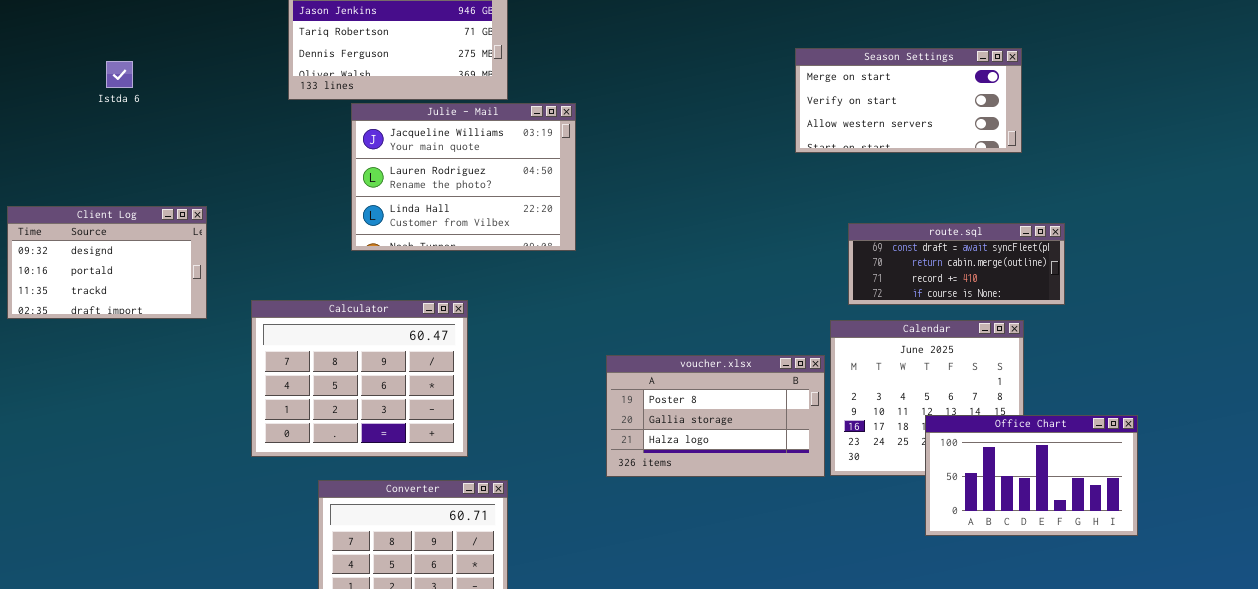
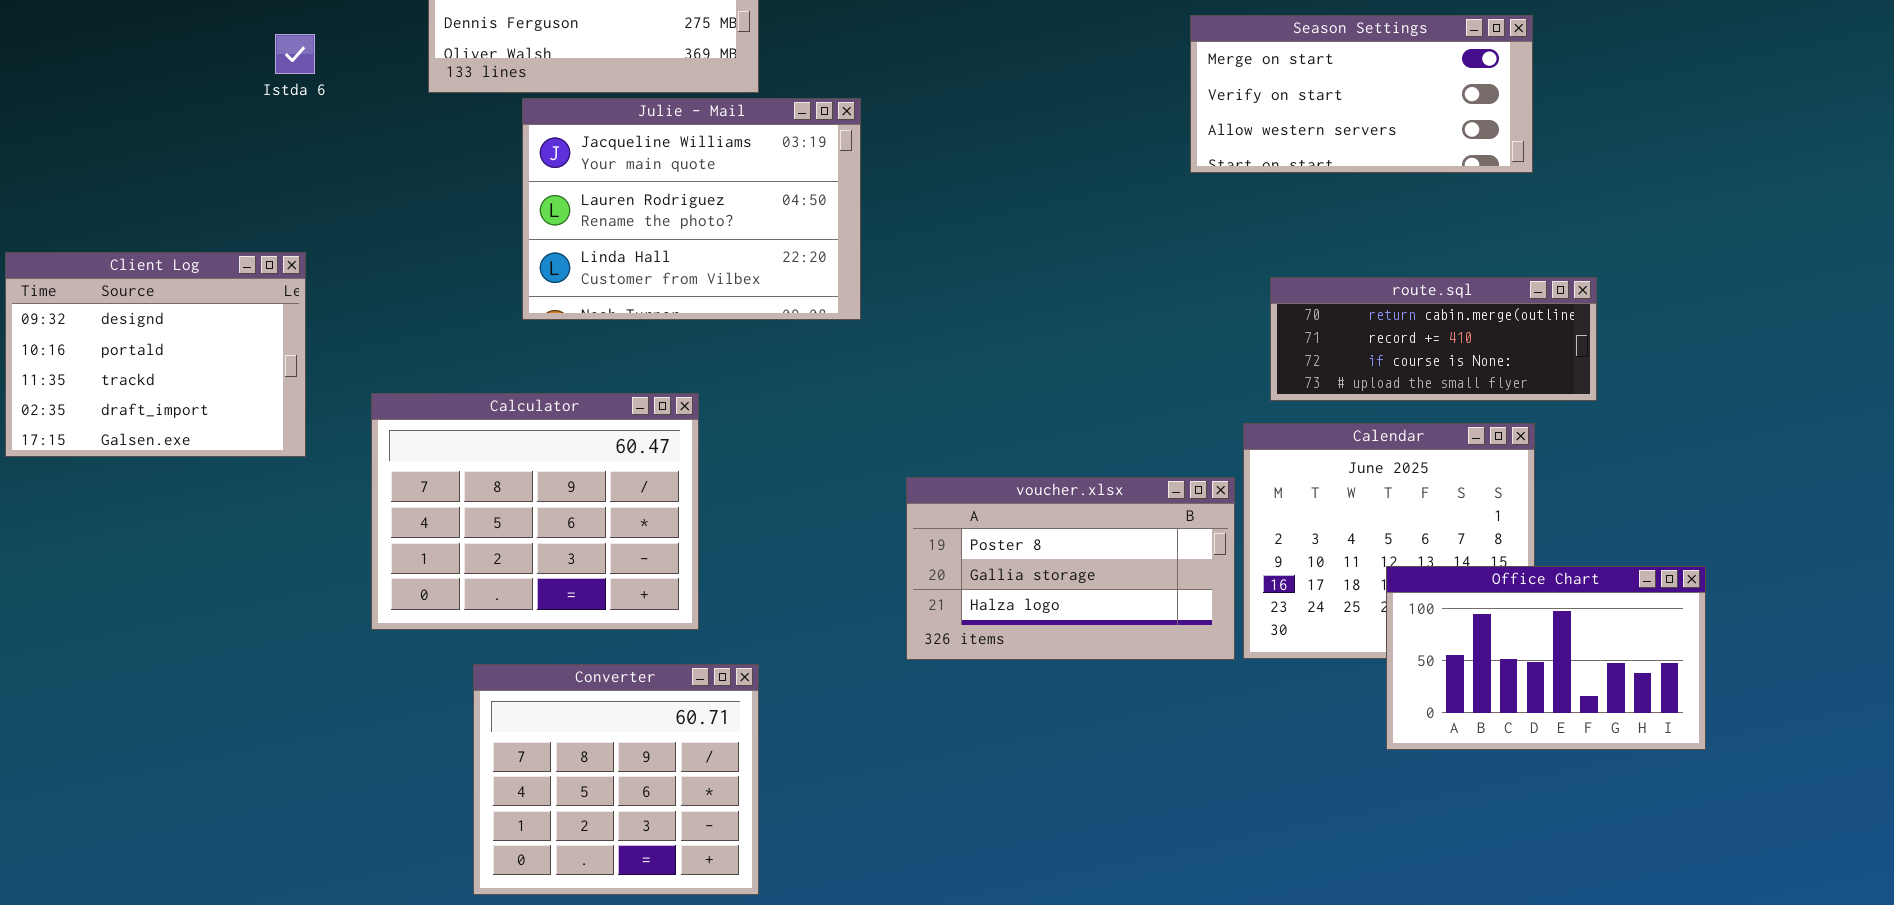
Istda 6: [106,61,133,88] -> [275,34,315,74], moved
Client Log: [7,206,207,319] -> [5,252,306,457], resized
route.sql: [848,223,1065,305] -> [1270,277,1597,401], scrolled down 1 row

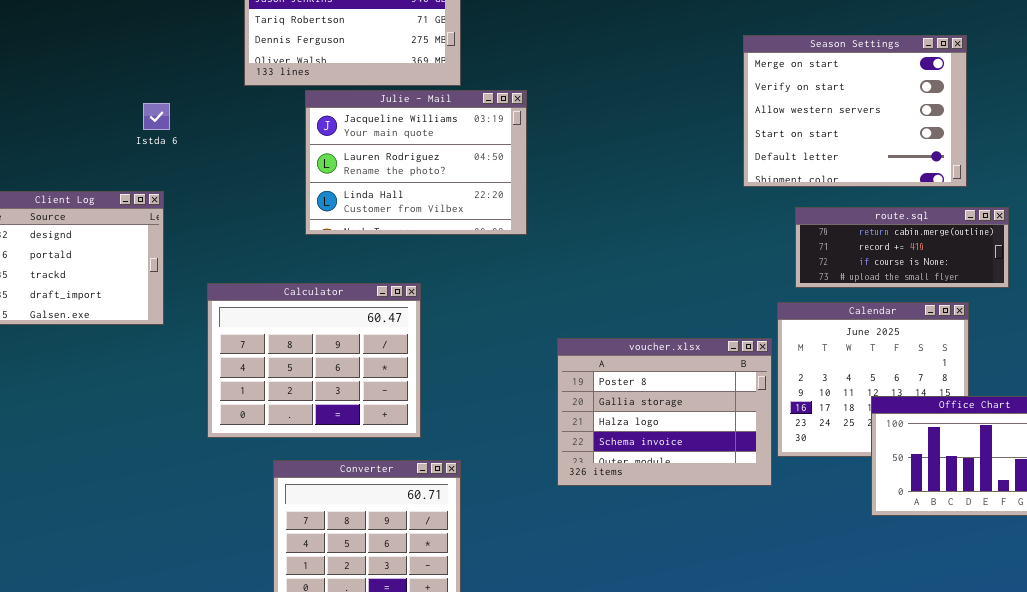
Season Settings: [1190,15,1533,173] -> [743,35,967,187], resized
Istda 6: [275,34,315,74] -> [143,103,170,130], moved
voucher.xlsx: [906,477,1235,660] -> [557,338,772,486], resized

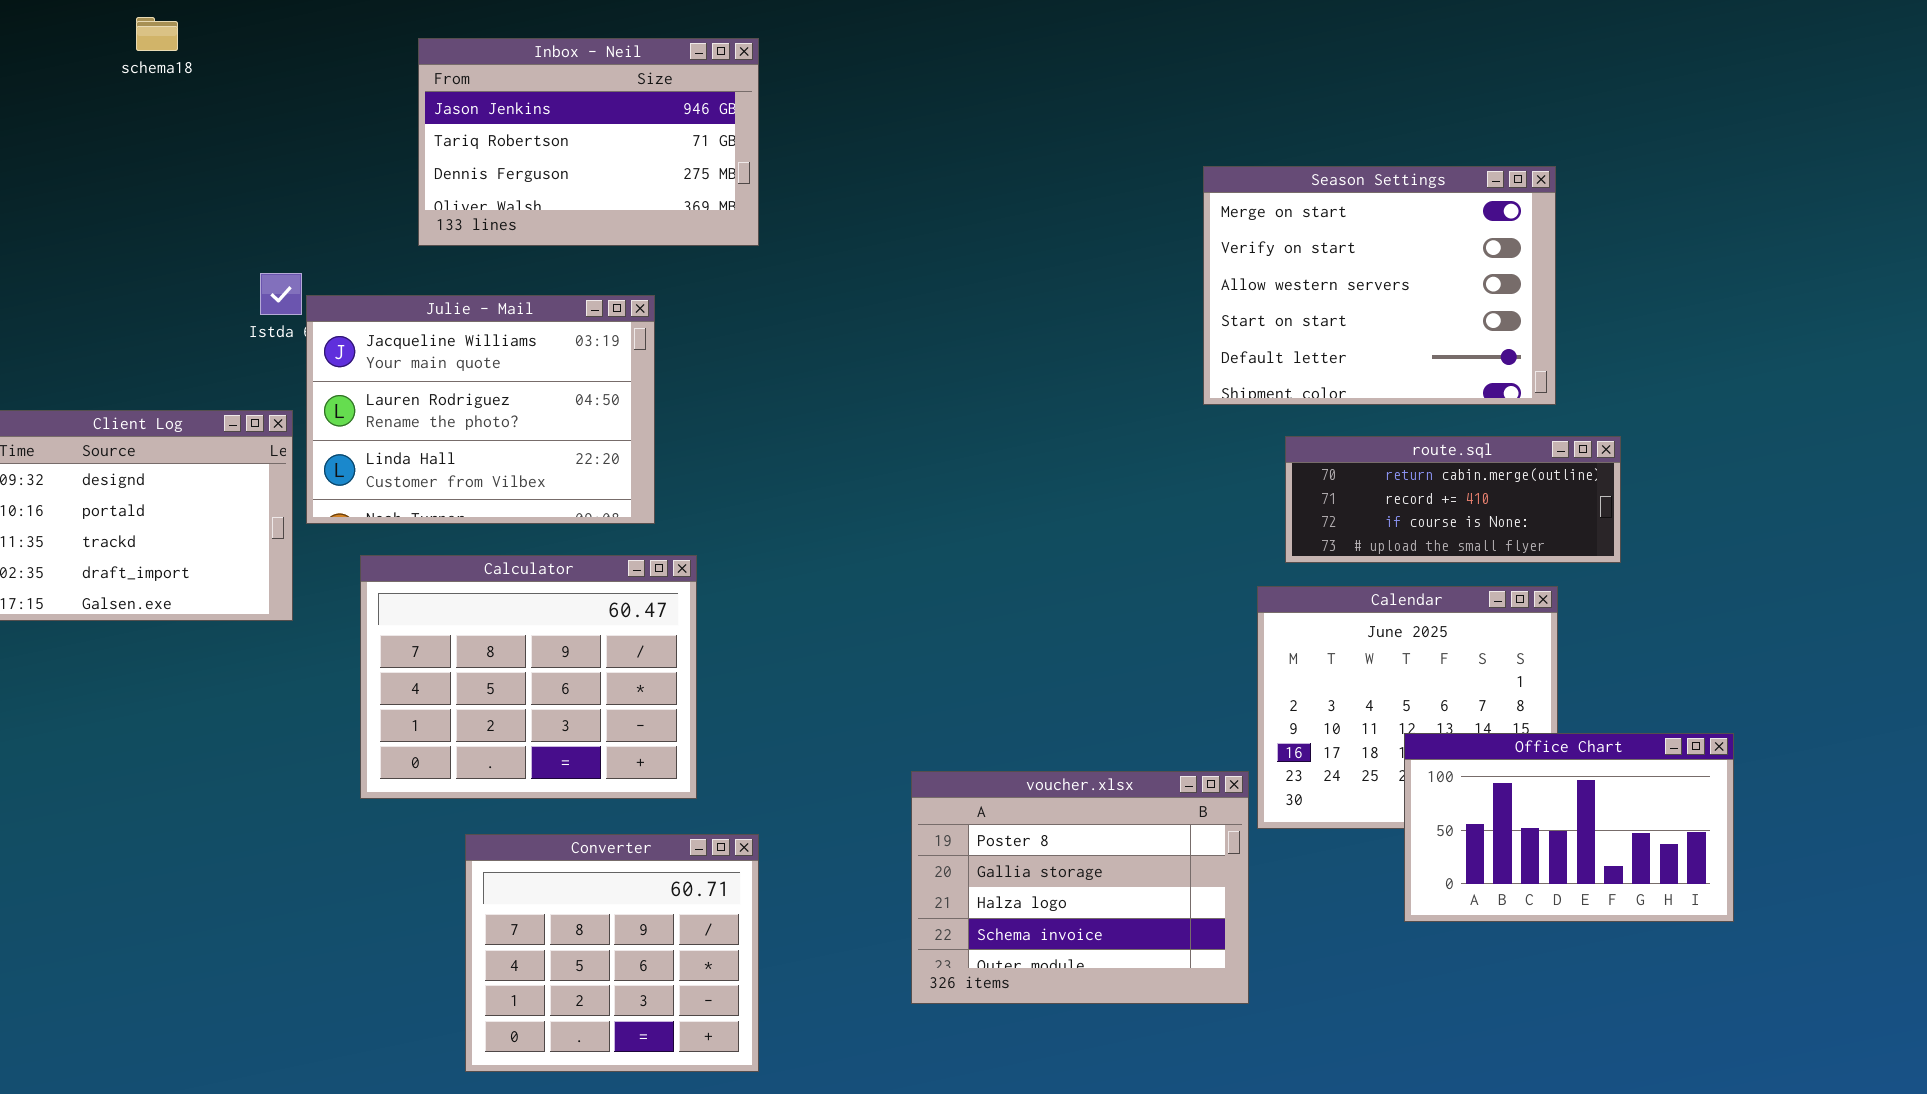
Julie - Mail: [305,90,527,235] -> [306,295,655,524], moved
voucher.xlsx: [557,338,772,486] -> [911,771,1249,1004], moved

